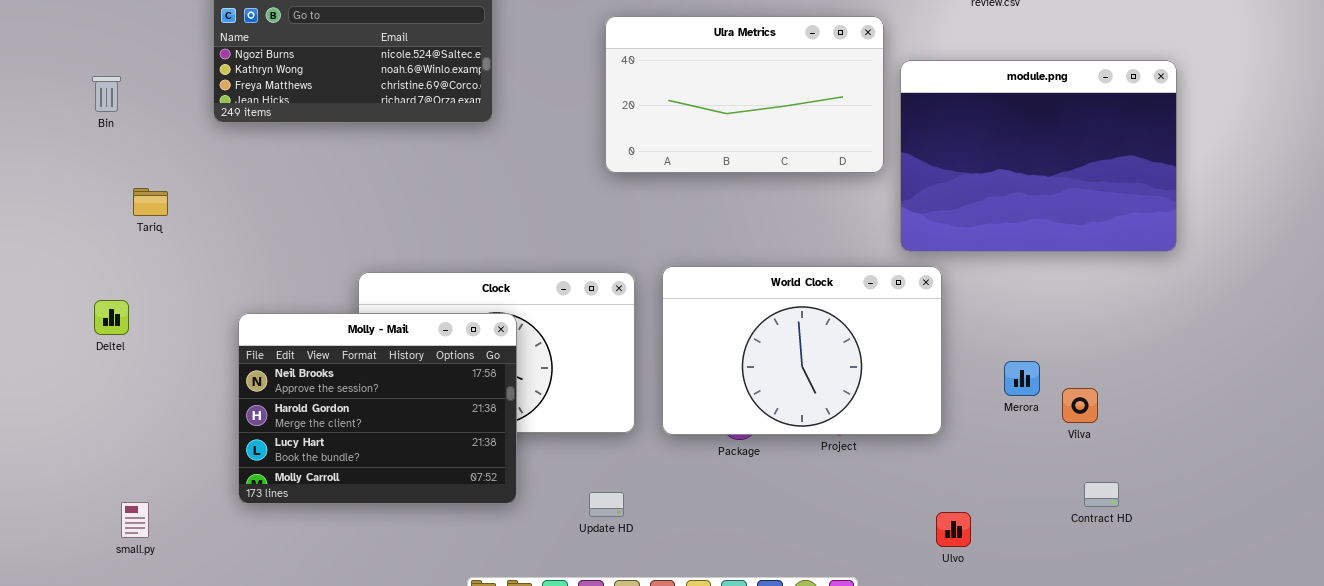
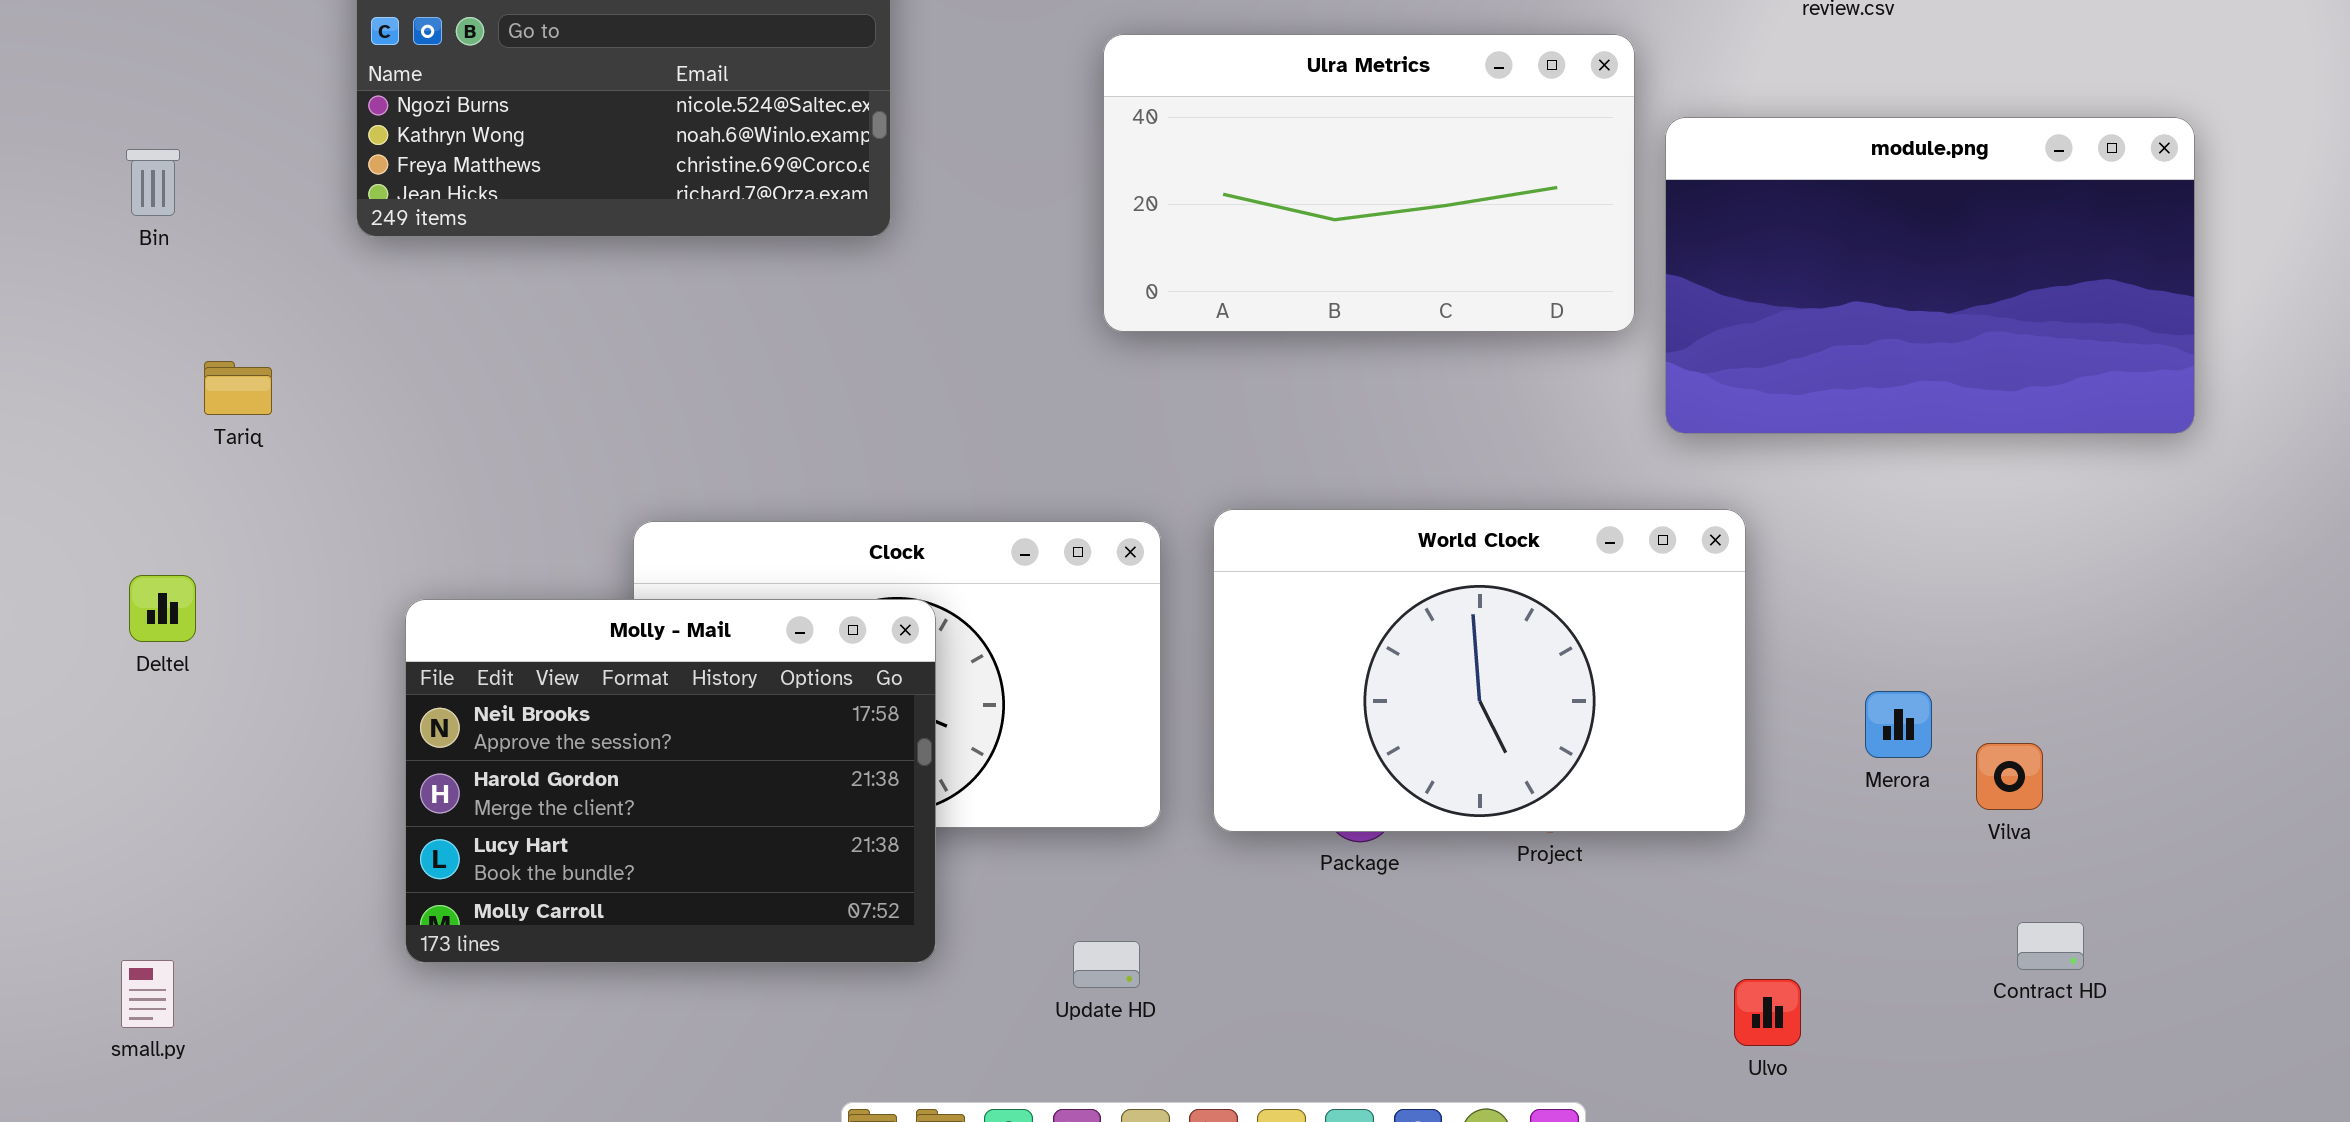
module.png: [900,60,1177,252] -> [1665,117,2195,434], resized
small.py: [121,502,149,538] -> [121,960,174,1028], moved

